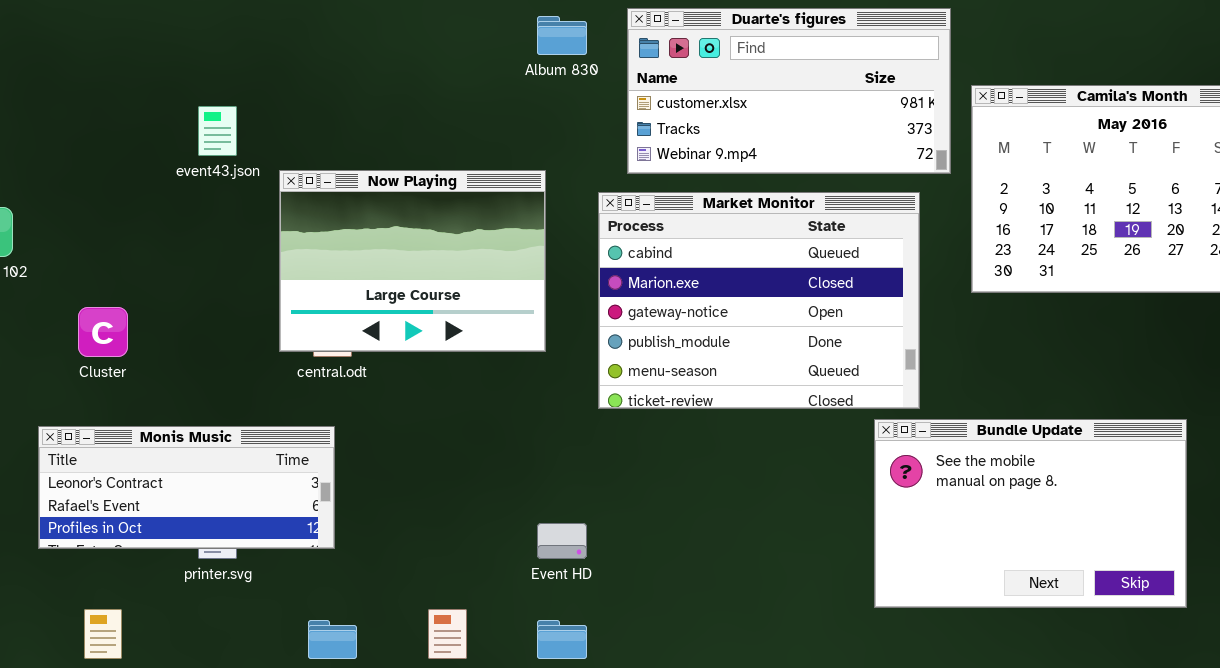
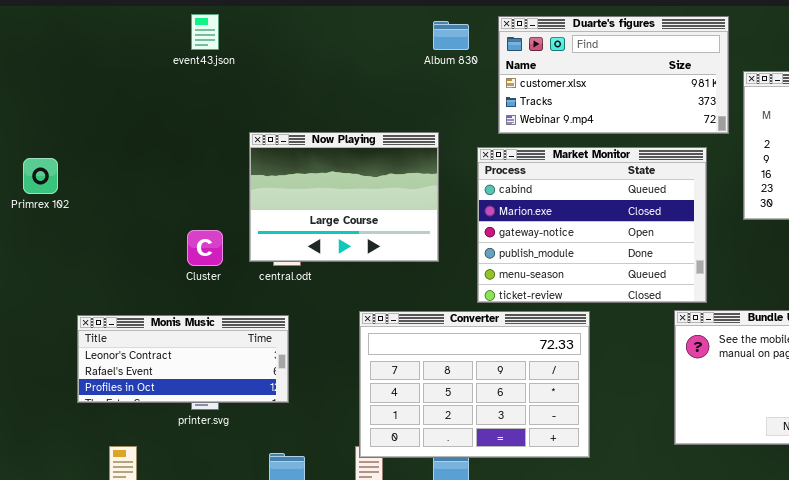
event43.json: [198,106,237,156] -> [191,14,219,50], moved
Cluster: [78,307,128,357] -> [187,230,223,266], moved
Converter: none -> [359,311,590,458], opened

